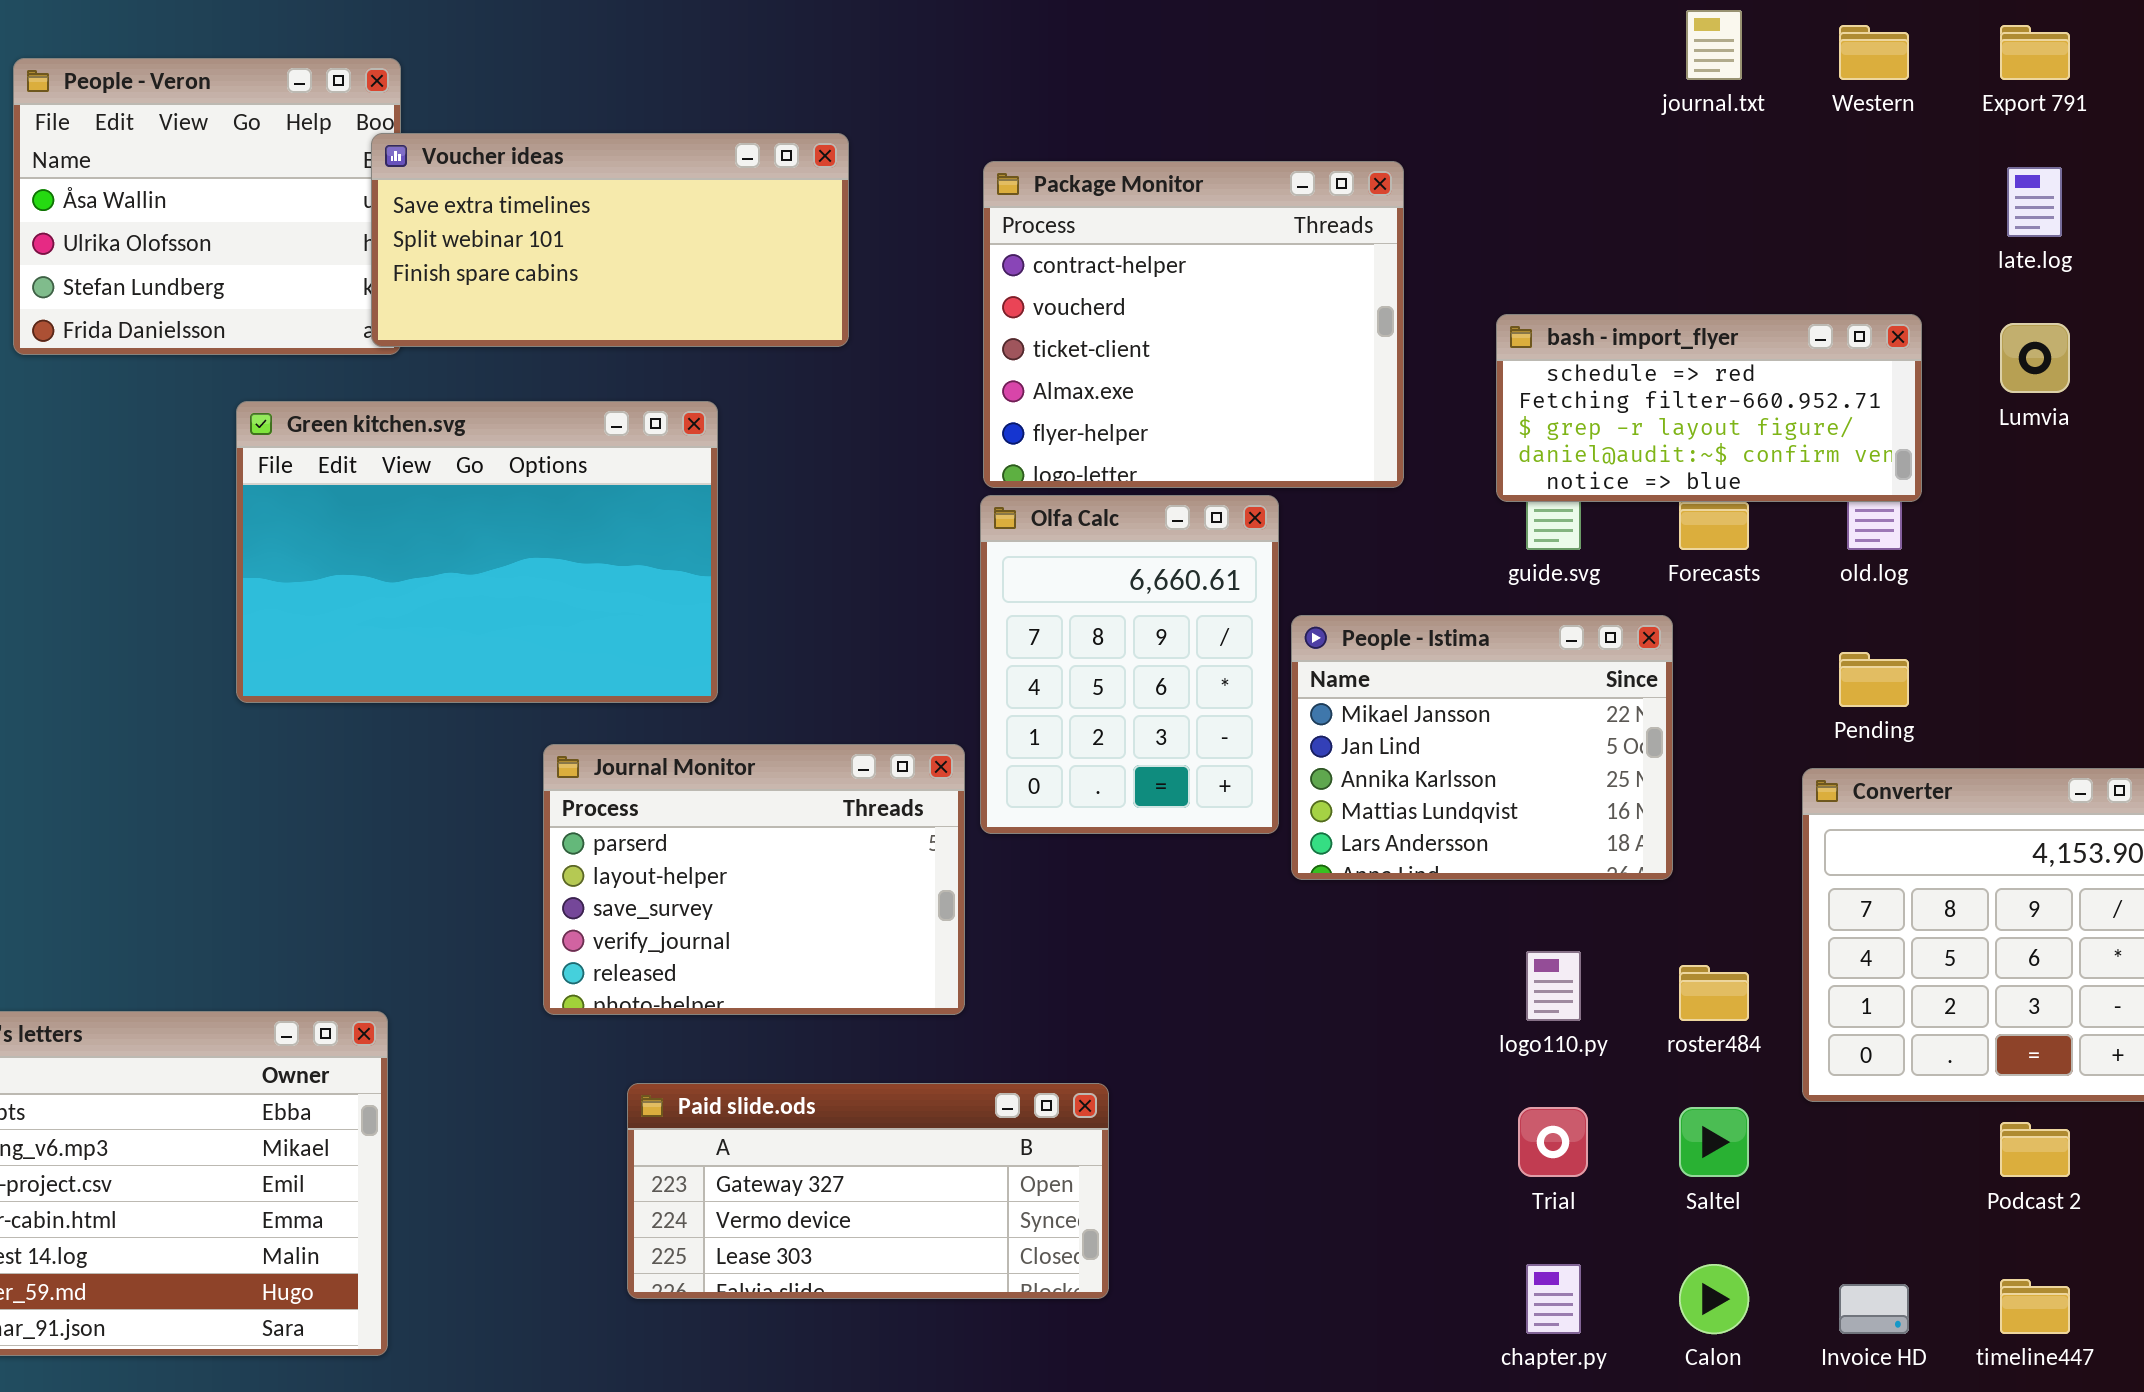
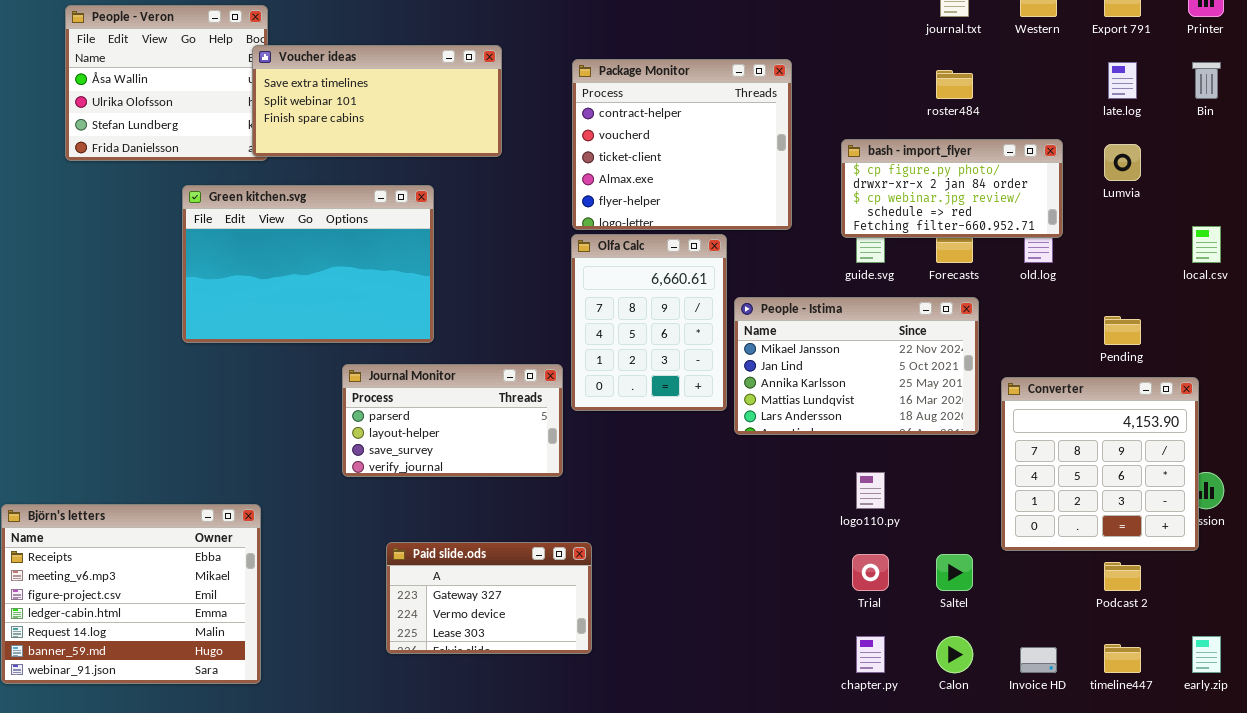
bash - import_flyer: [1496,314,1922,502] -> [841,139,1063,238], scrolled up 3 rows
People - Istima: [1291,615,1673,880] -> [734,297,979,435], resized
Pending: [1839,652,1909,707] -> [1104,316,1141,345], moved
Journal Monitor: [543,744,965,1015] -> [342,364,563,477], resized
roster484: [1679,965,1749,1021] -> [936,70,973,99], moved
Paid slide.ods: [627,1083,1109,1299] -> [386,542,592,654], resized

